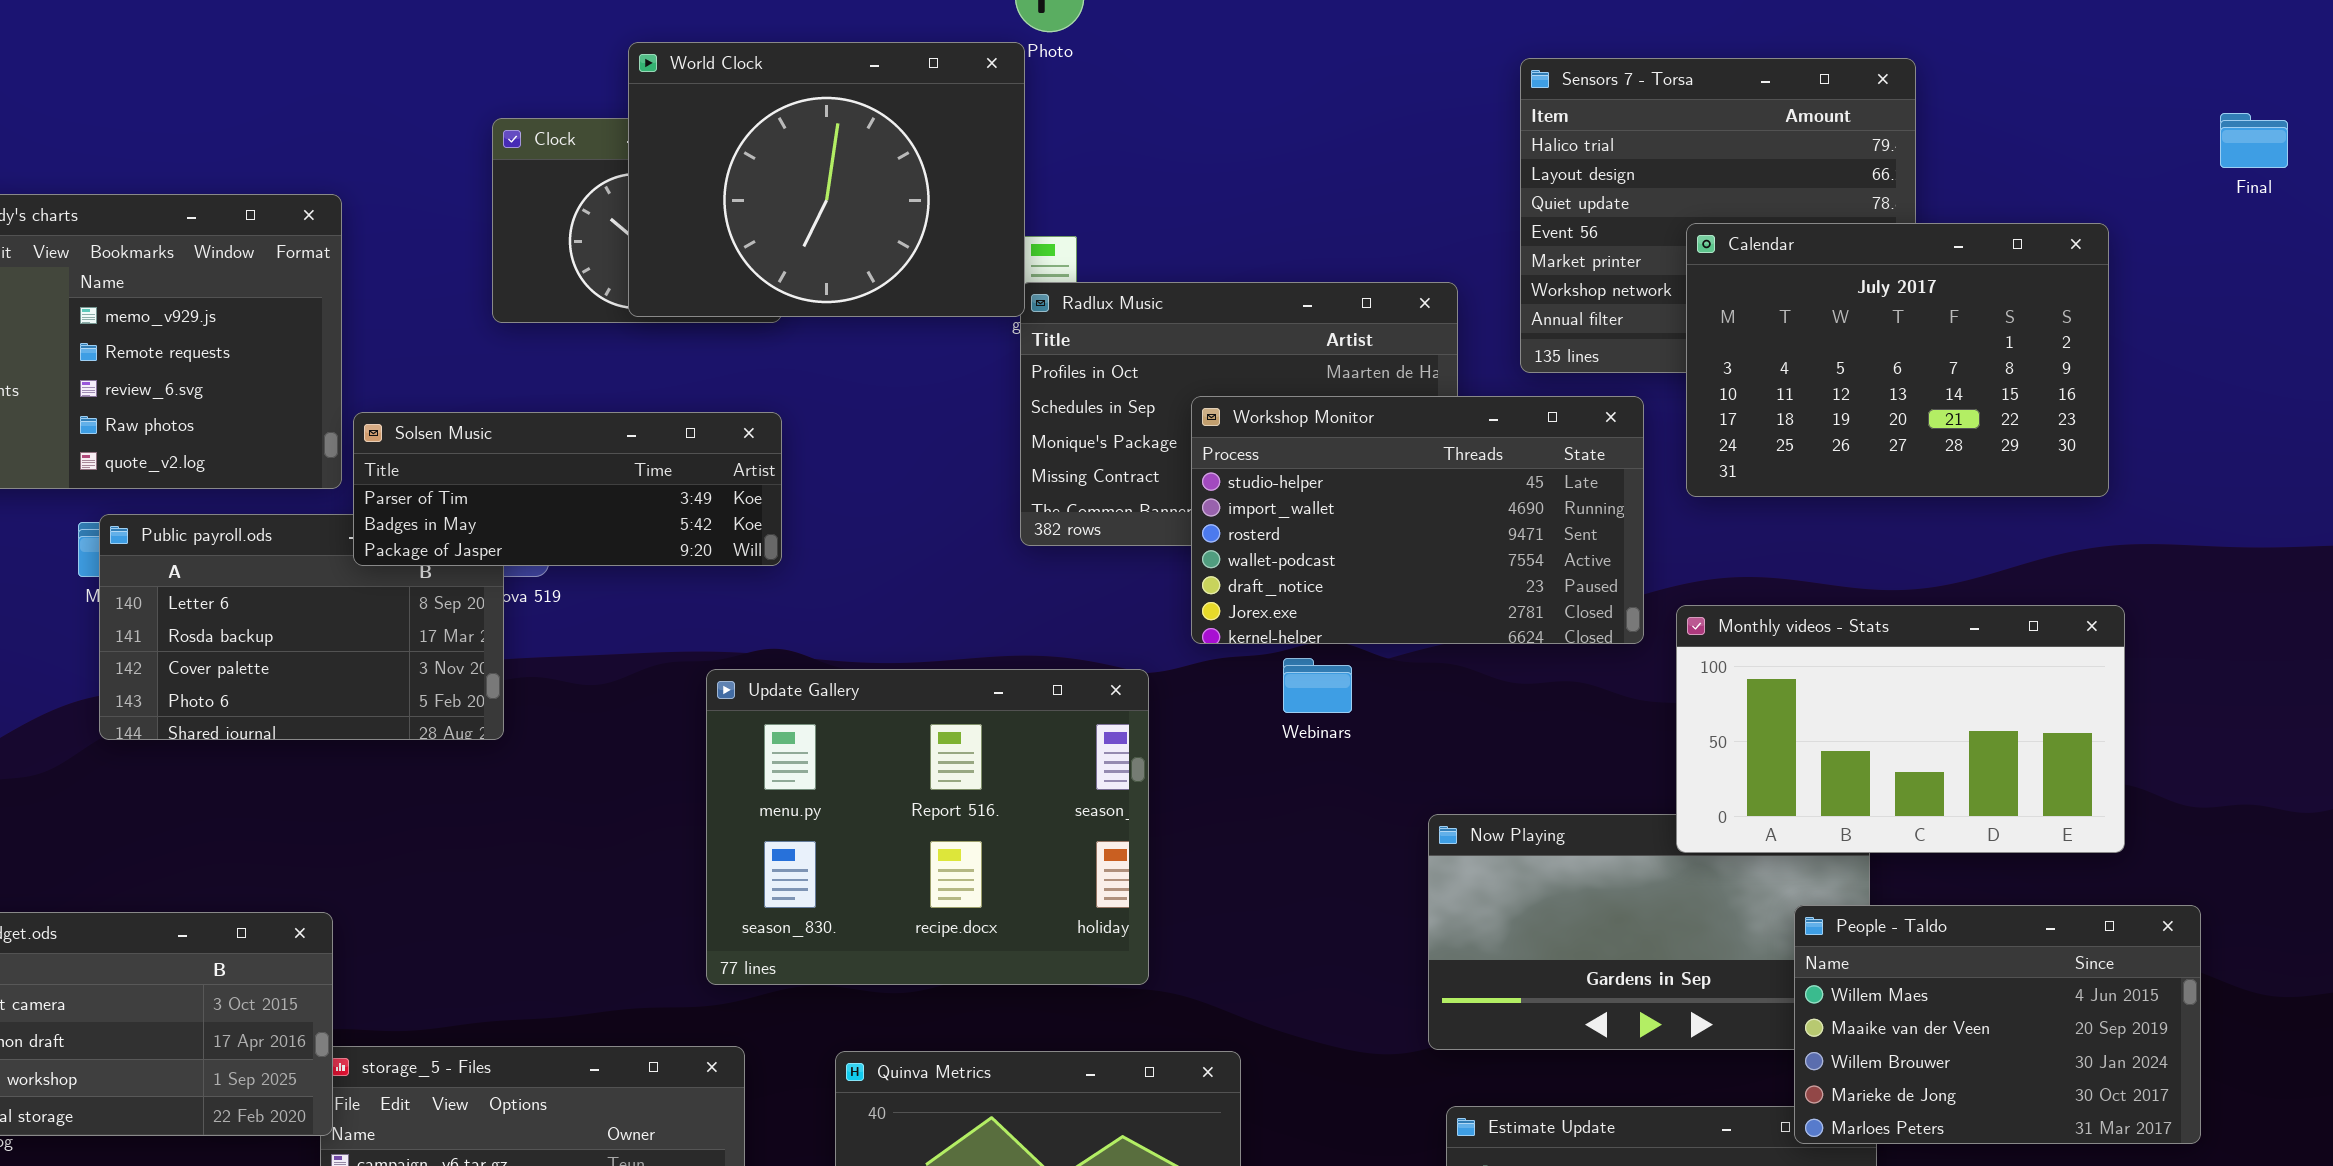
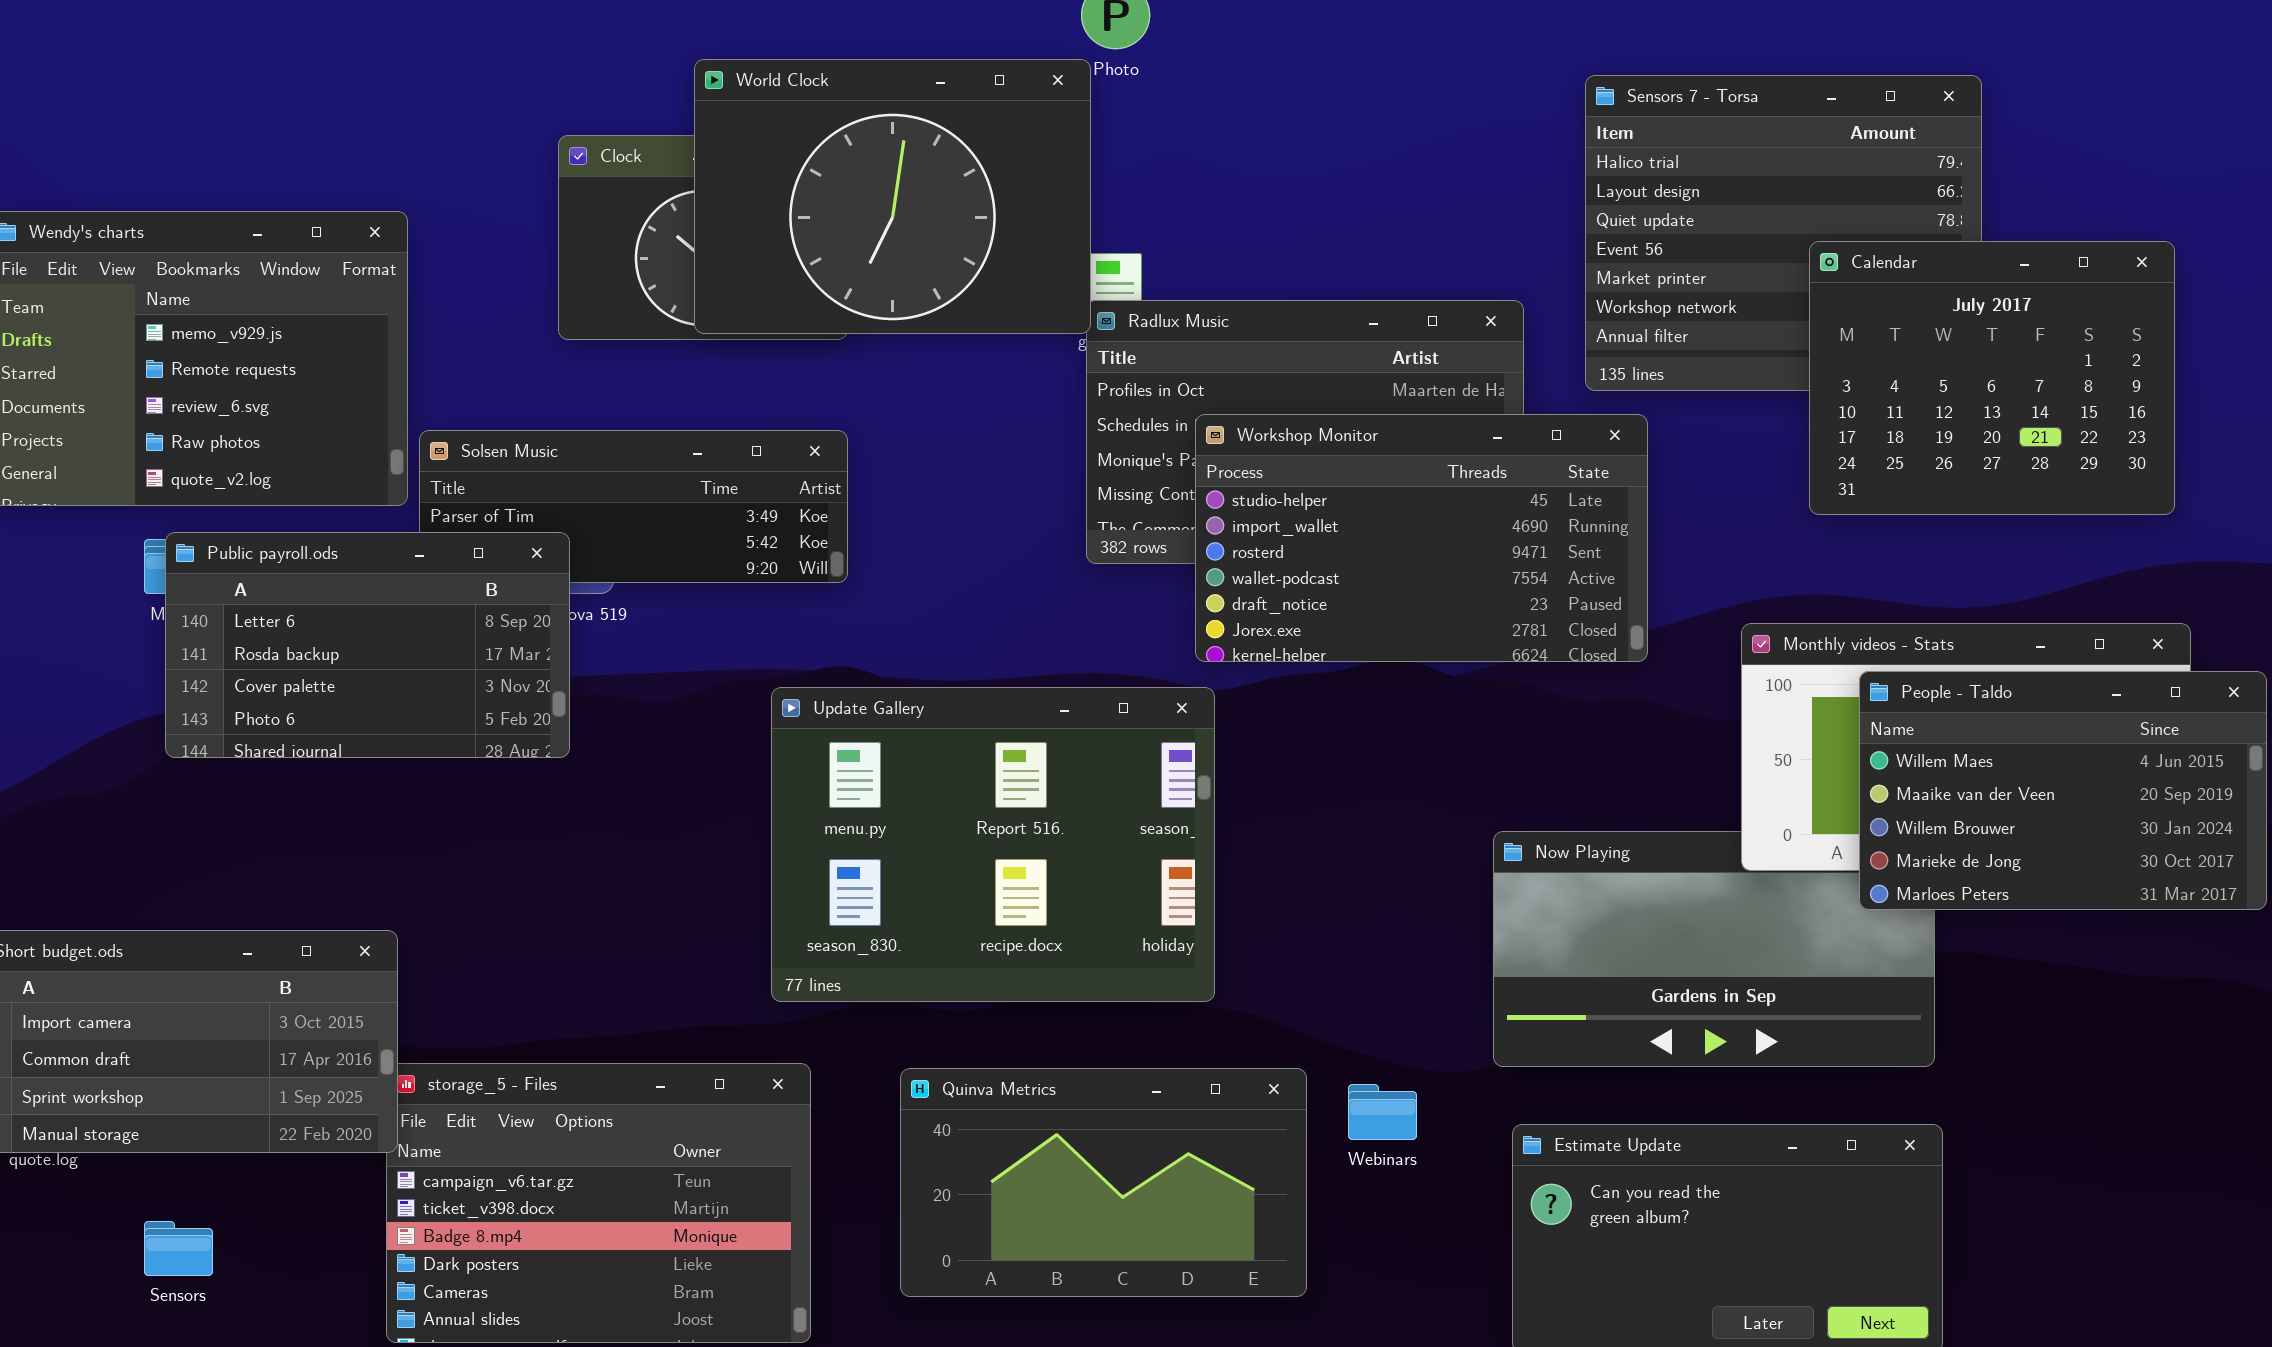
Calendar: [1686,223,2109,497] -> [1809,241,2175,515], resized
Workshop Monitor: [1191,396,1644,644] -> [1195,414,1648,662], moved
Public payroll.ods: [99,514,504,740] -> [165,532,570,758], raised
Webinars: [1283,658,1352,713] -> [1348,1084,1417,1140], moved
People - Taldo: [1794,905,2201,1144] -> [1859,671,2267,910], moved

